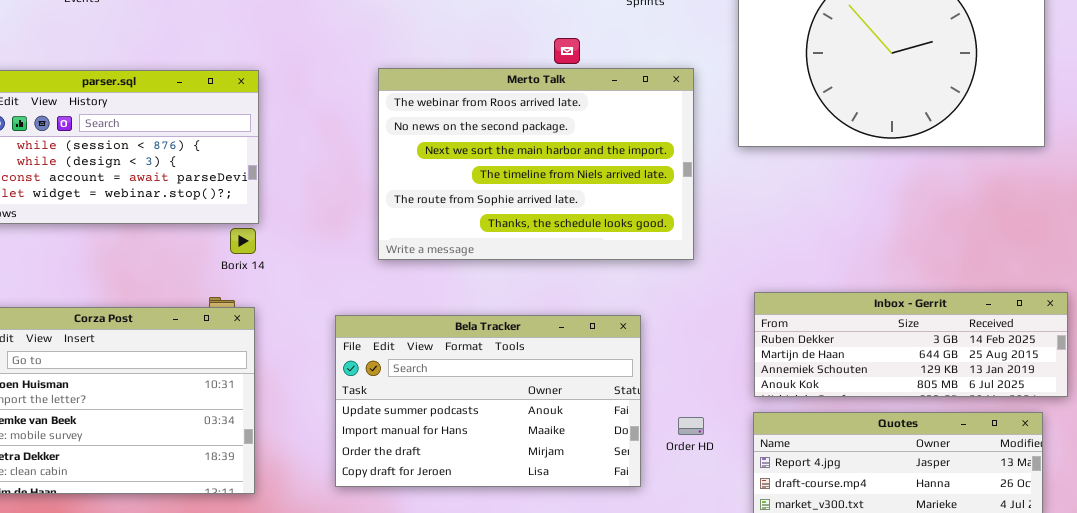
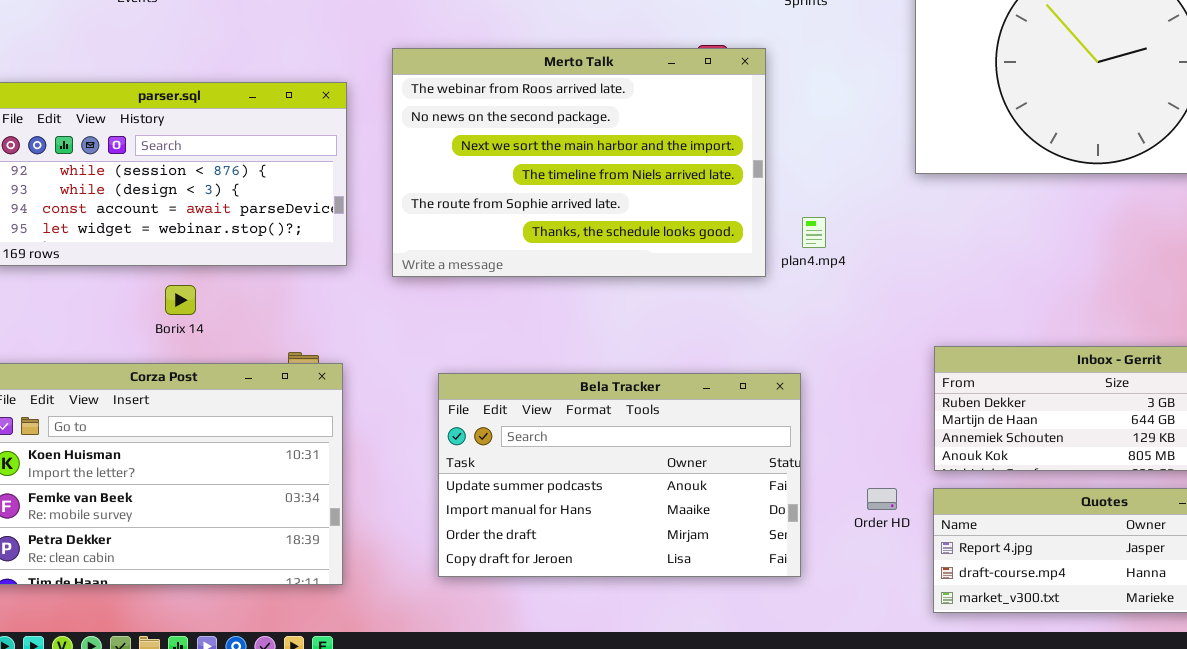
Merto Talk: [378,68,694,260] -> [392,48,766,277], moved
Borix 14: [230,228,256,254] -> [165,285,196,315], moved
Order HD: [678,417,704,435] -> [867,488,897,510], moved

